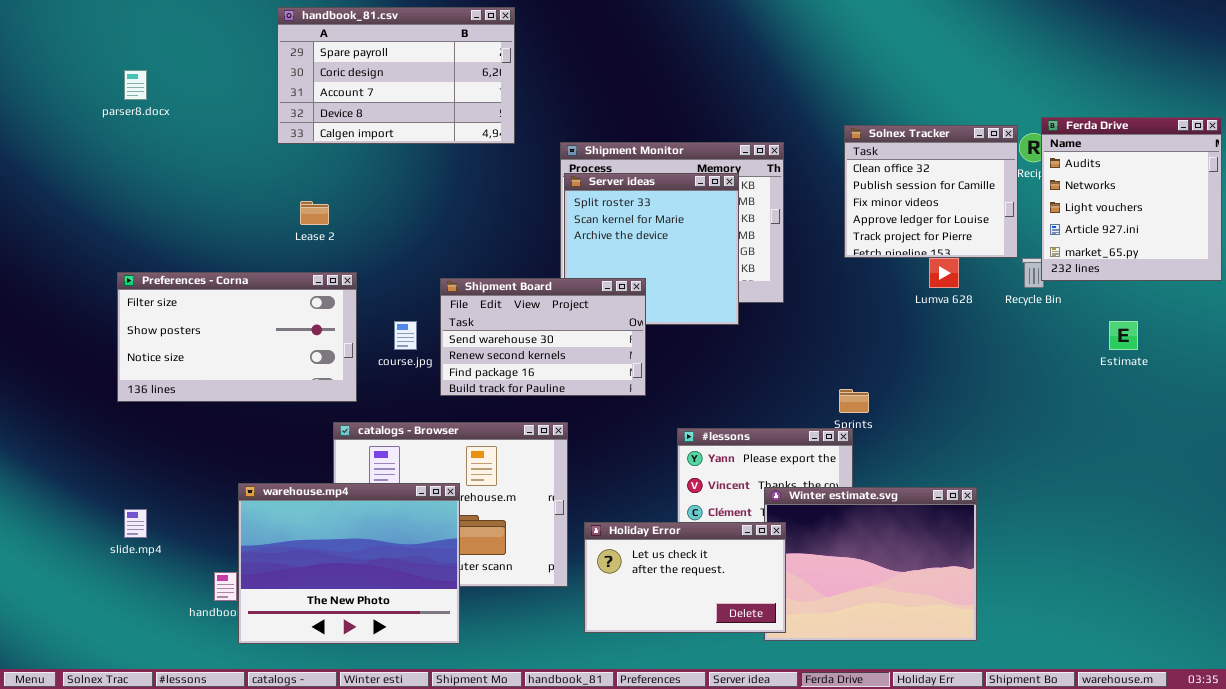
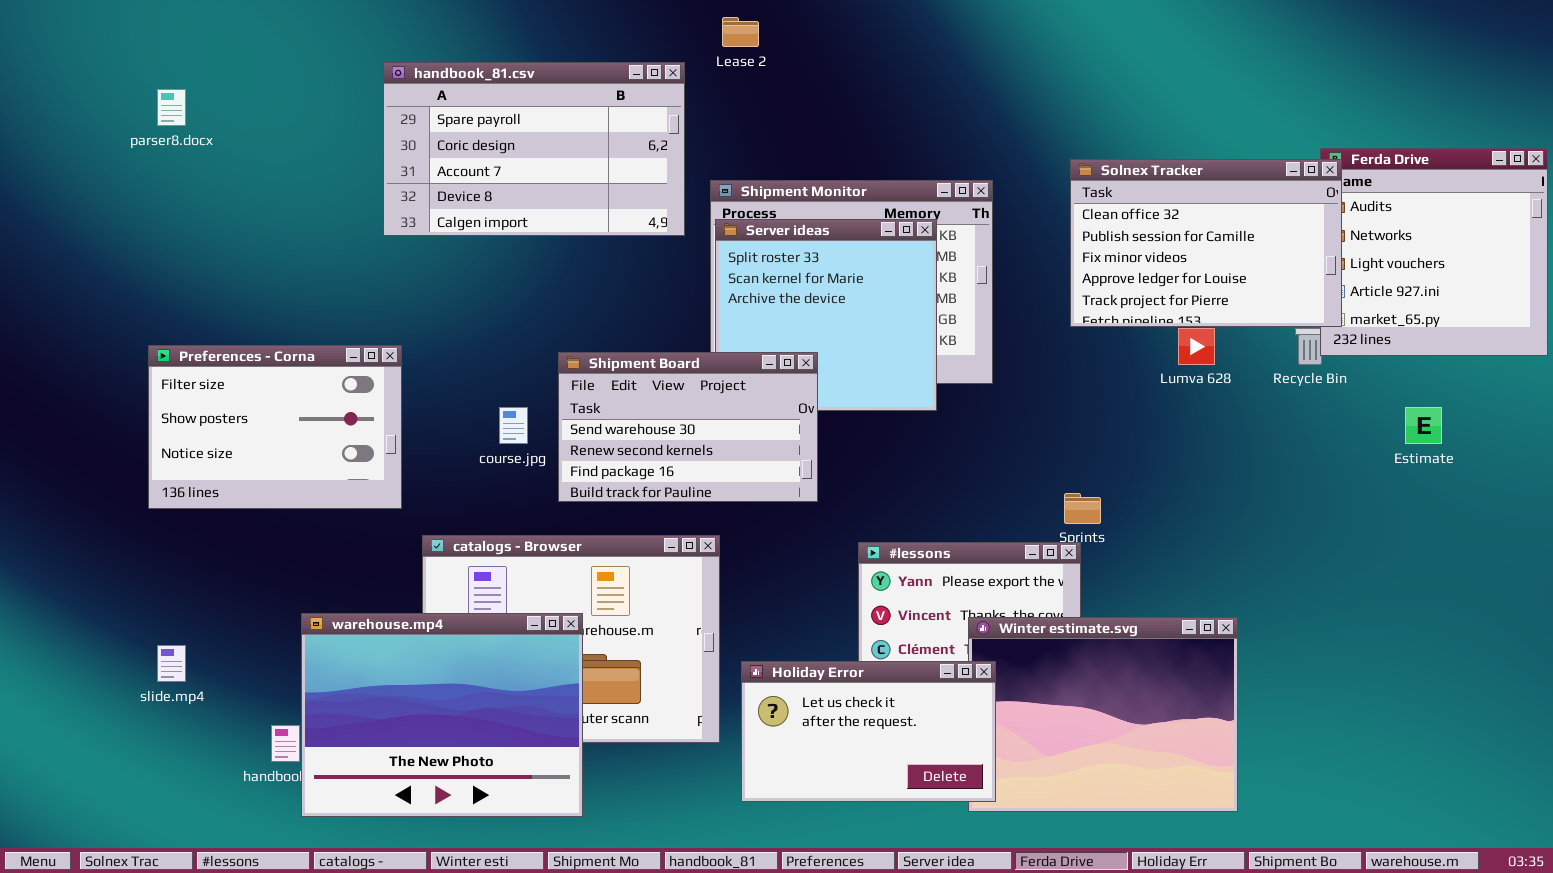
handbook_81.csv: [277,7,515,144] -> [383,62,685,236], moved
Solnex Tracker: [844,125,1018,258] -> [1070,159,1342,327], resized
Lease 2: [300,201,329,225] -> [722,17,759,47], moved
Preferences - Corna: [117,272,357,402] -> [148,345,402,509], resized

